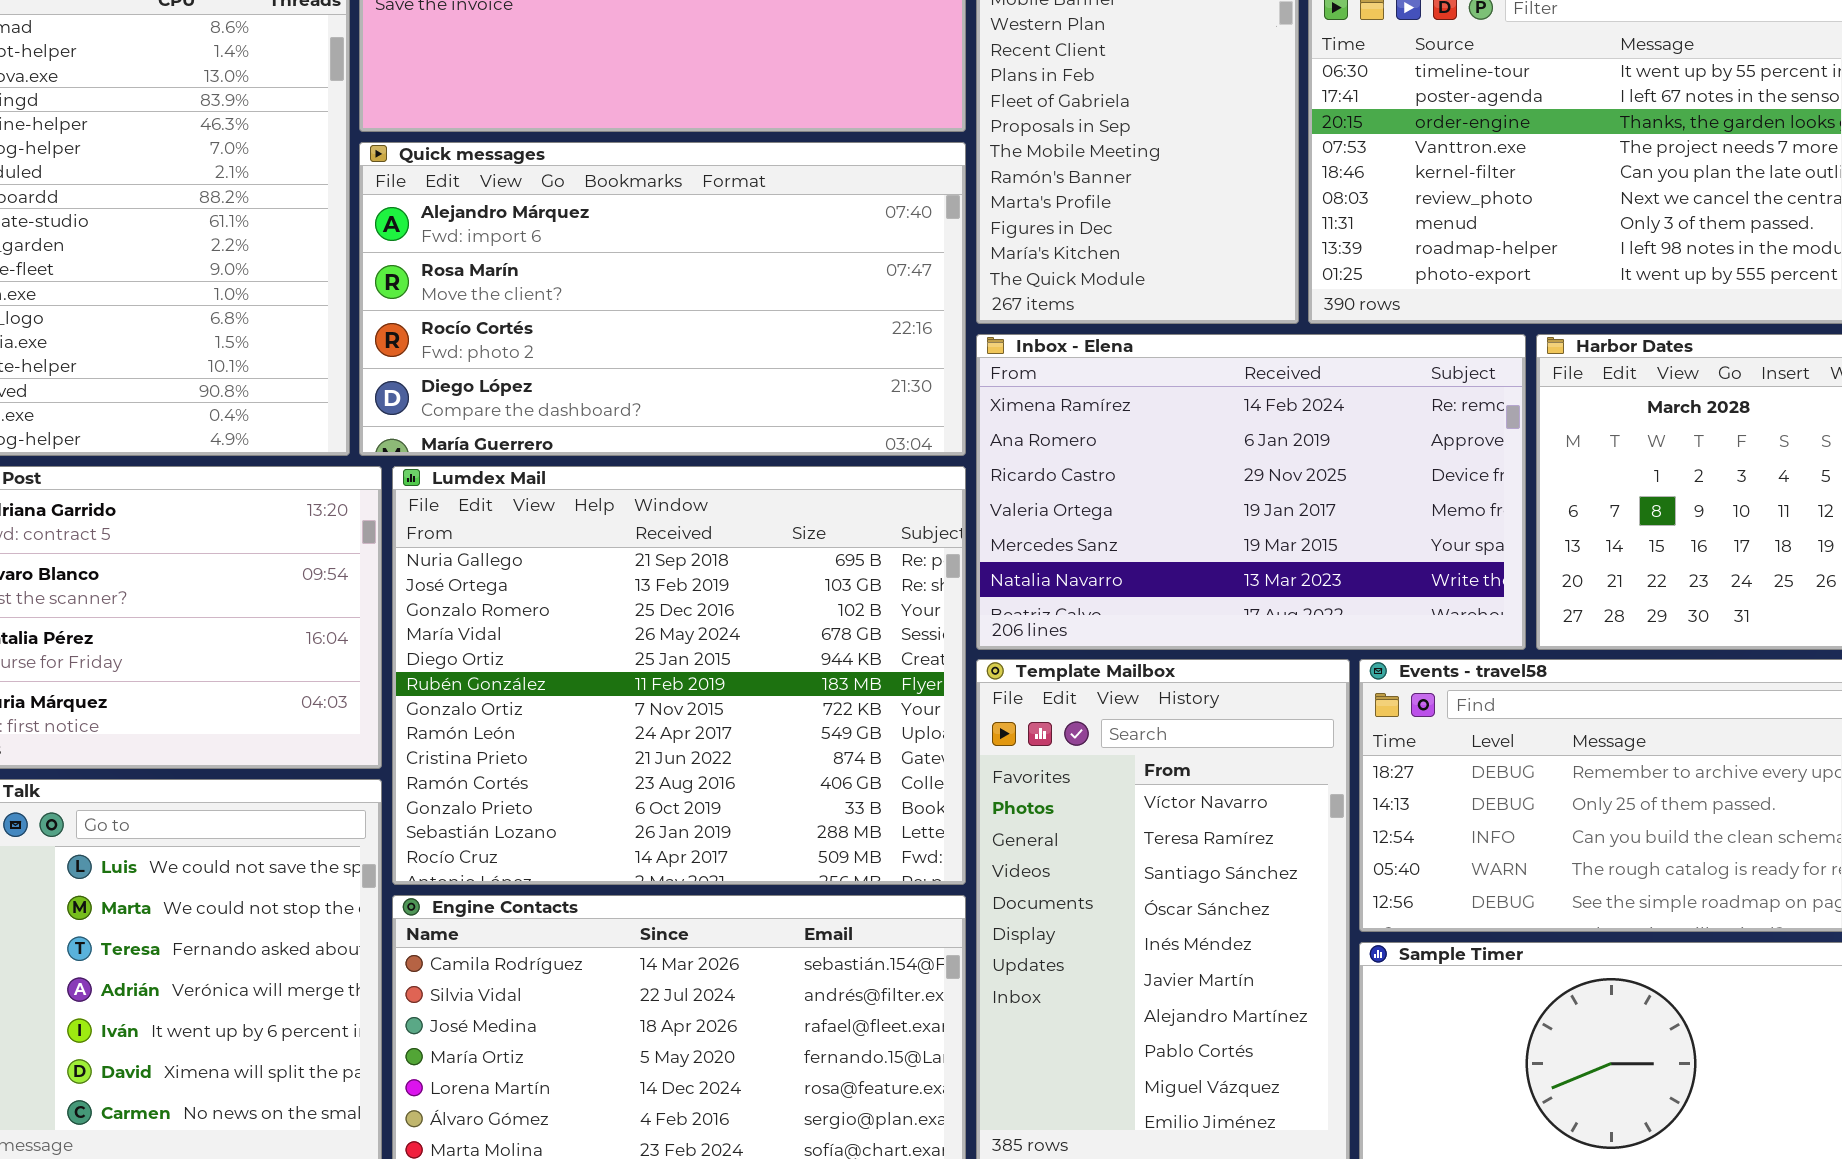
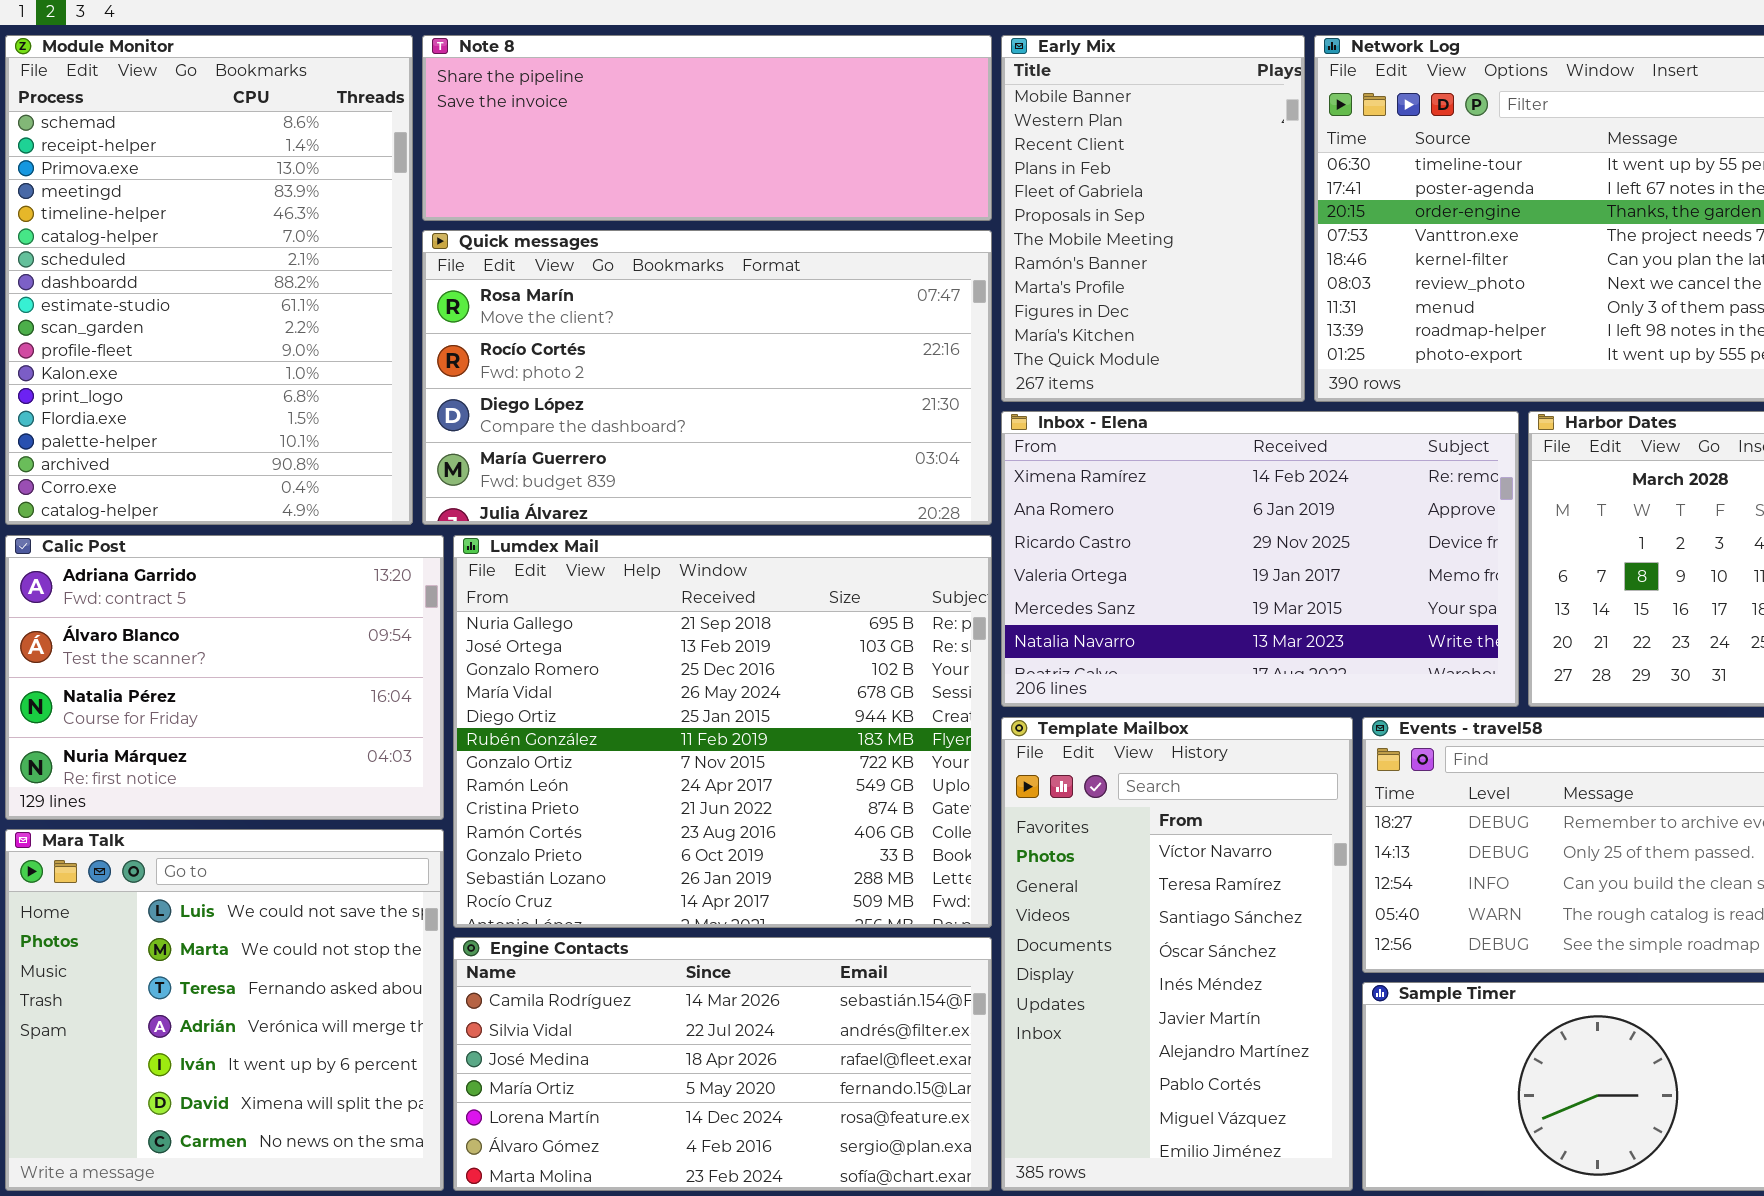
Quick messages: [359,142,966,456] -> [422,230,992,525], scrolled down 1 row

